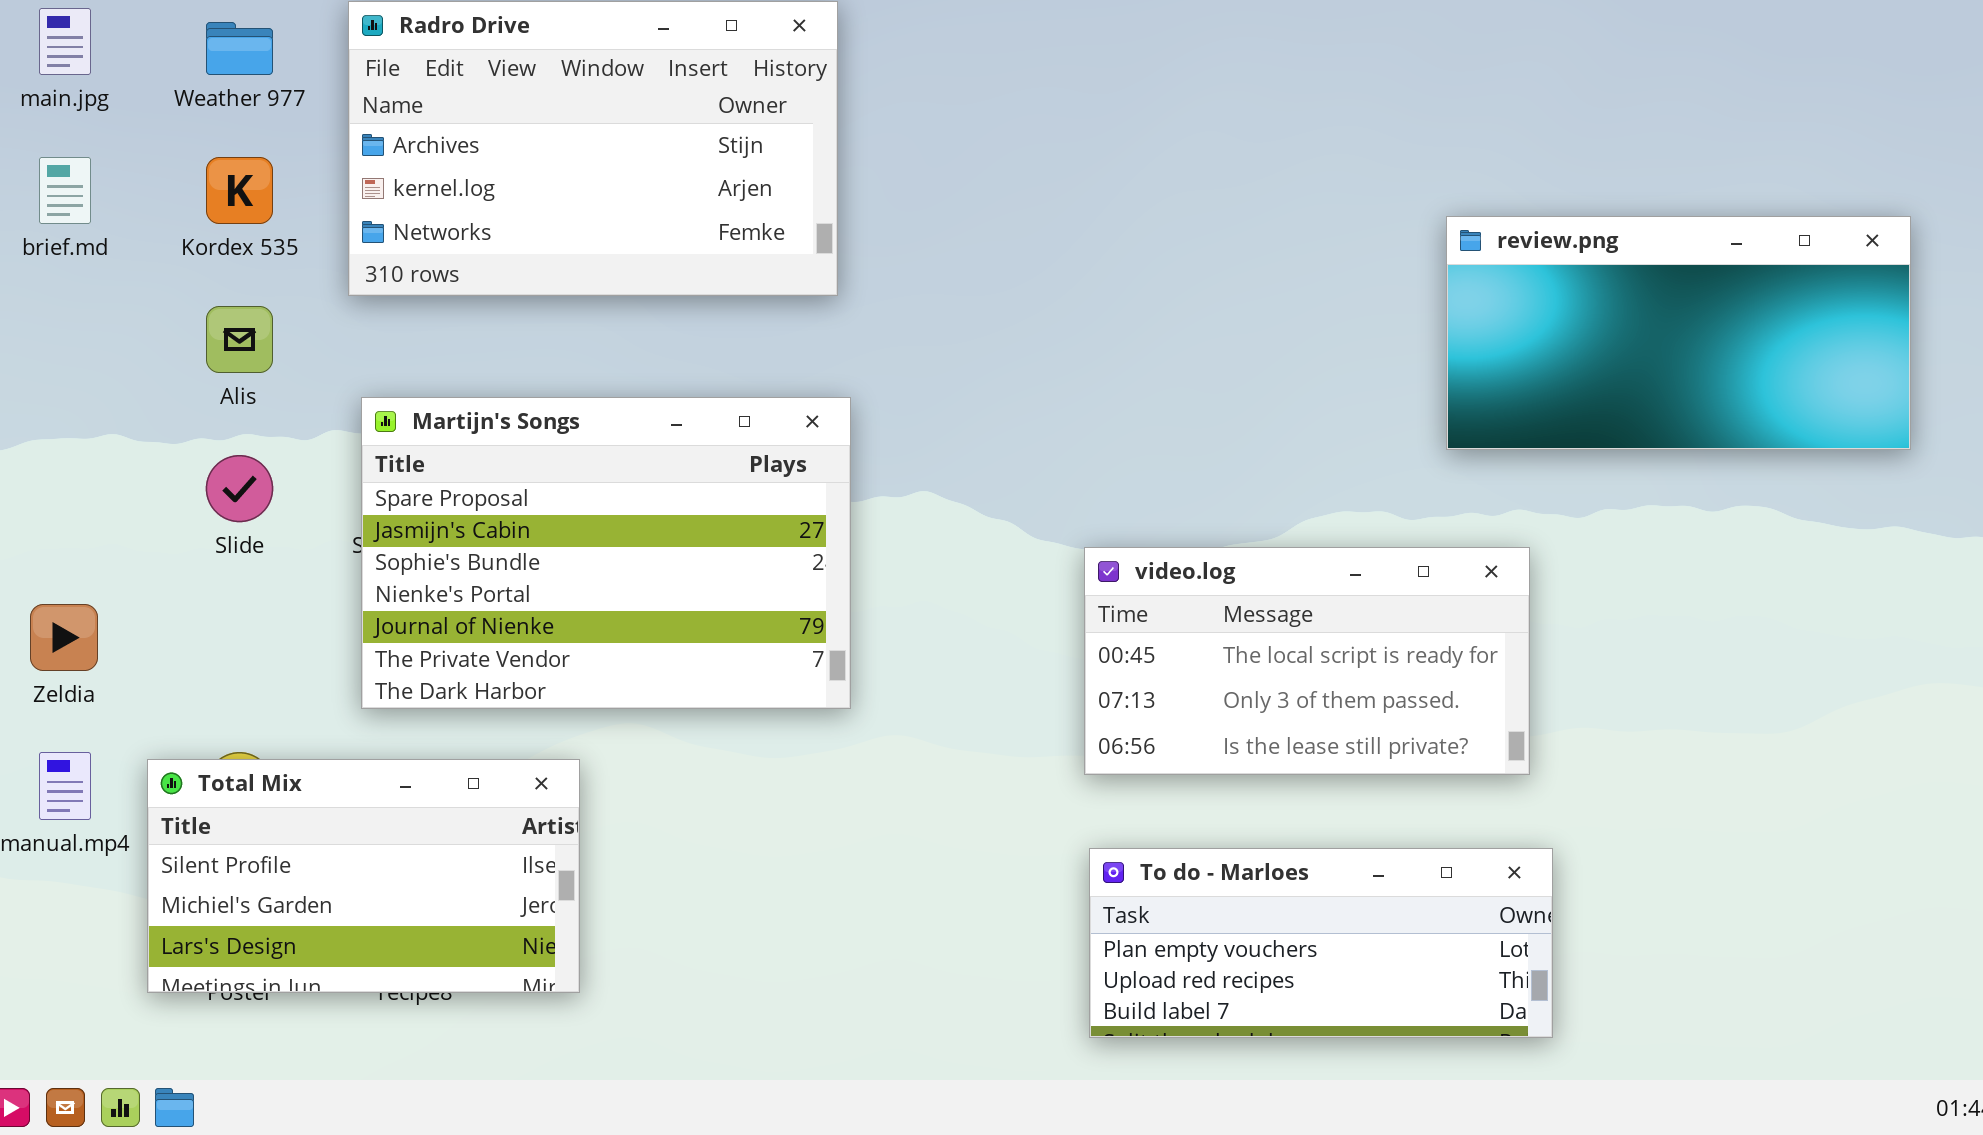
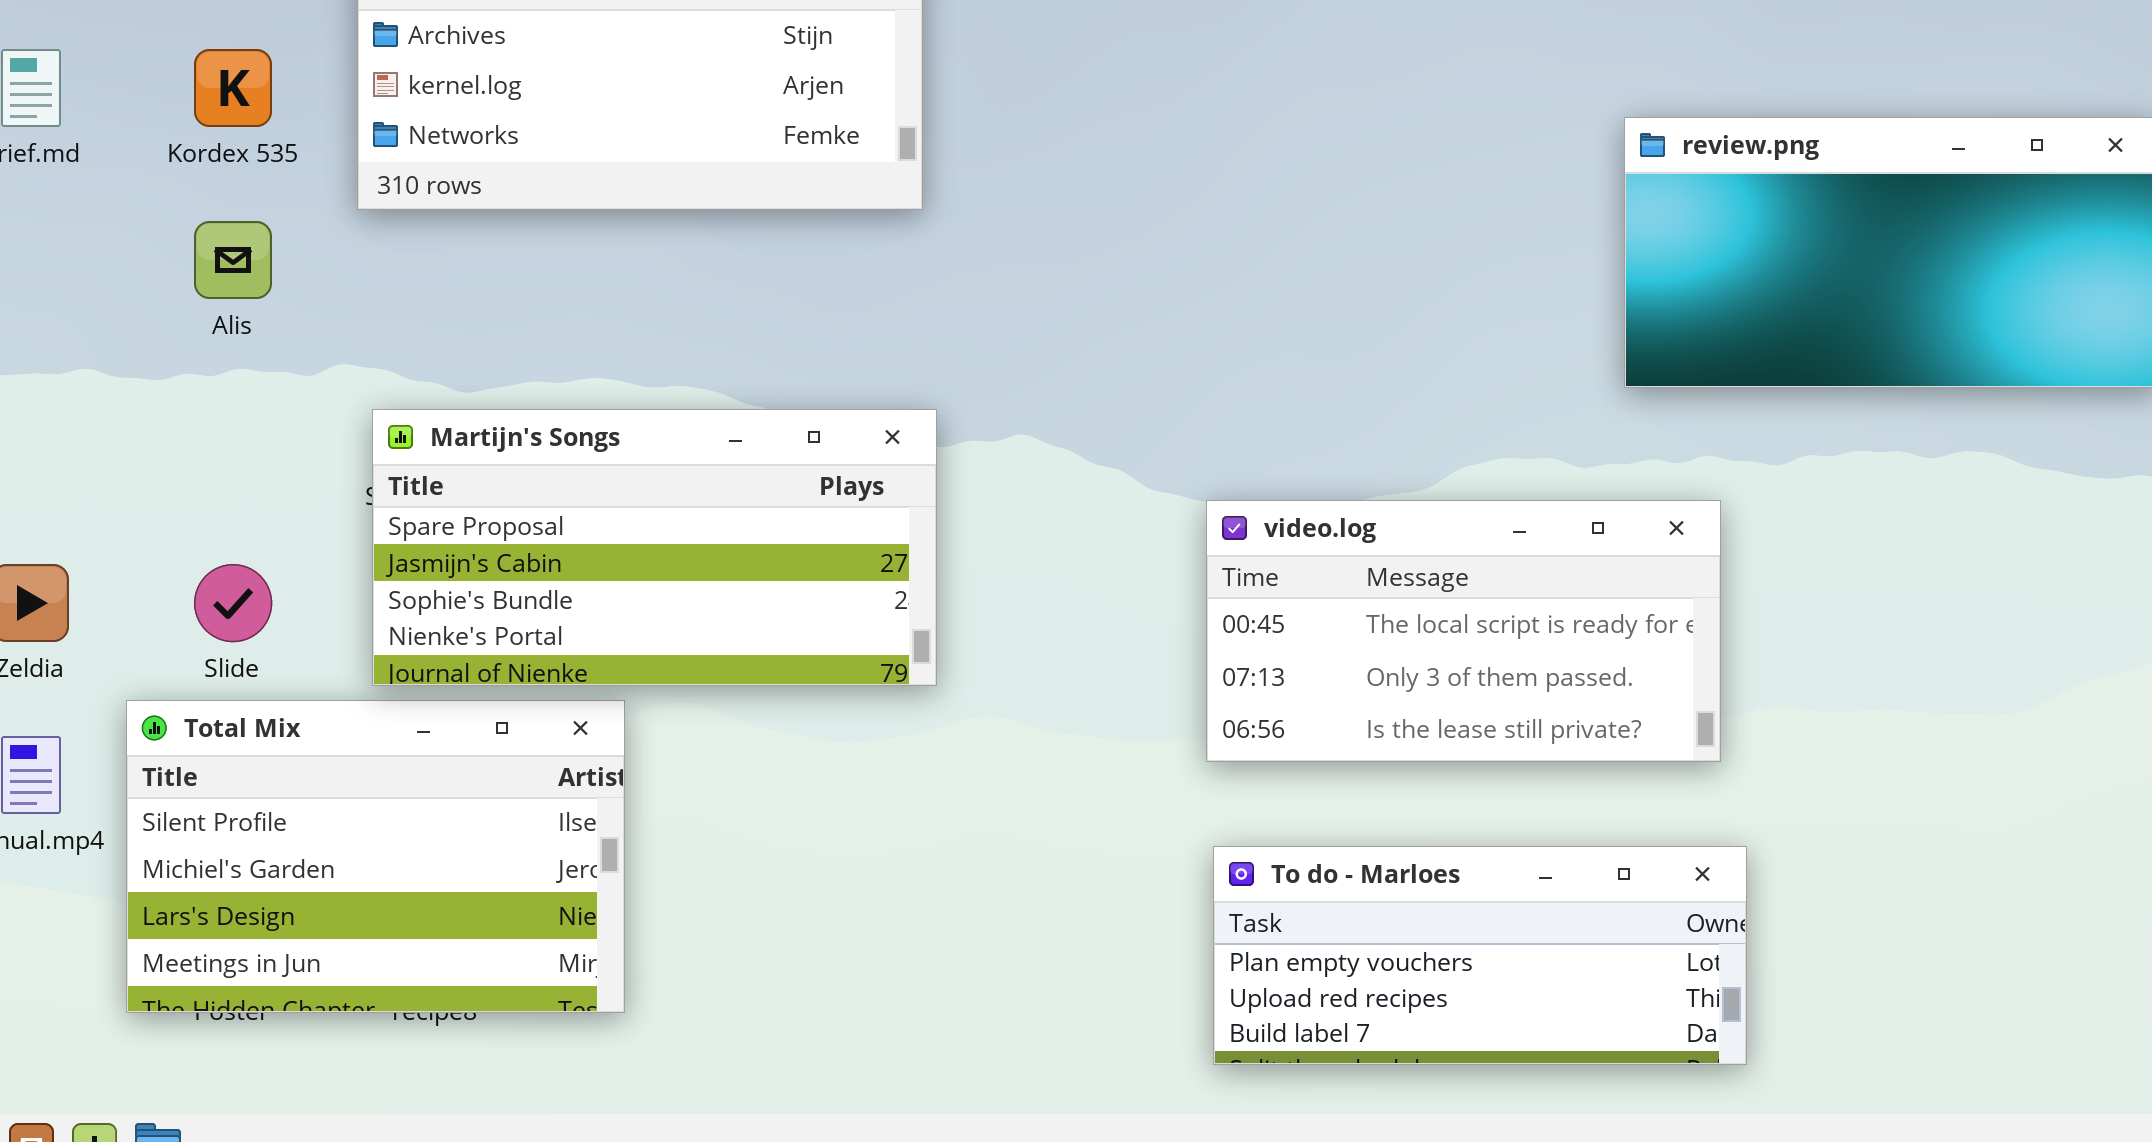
Martijn's Songs: [361,397,851,709] -> [372,409,937,686], resized
Slide: [206,455,273,522] -> [194,564,272,642], moved
Total Mix: [147,759,580,993] -> [126,700,625,1013], resized

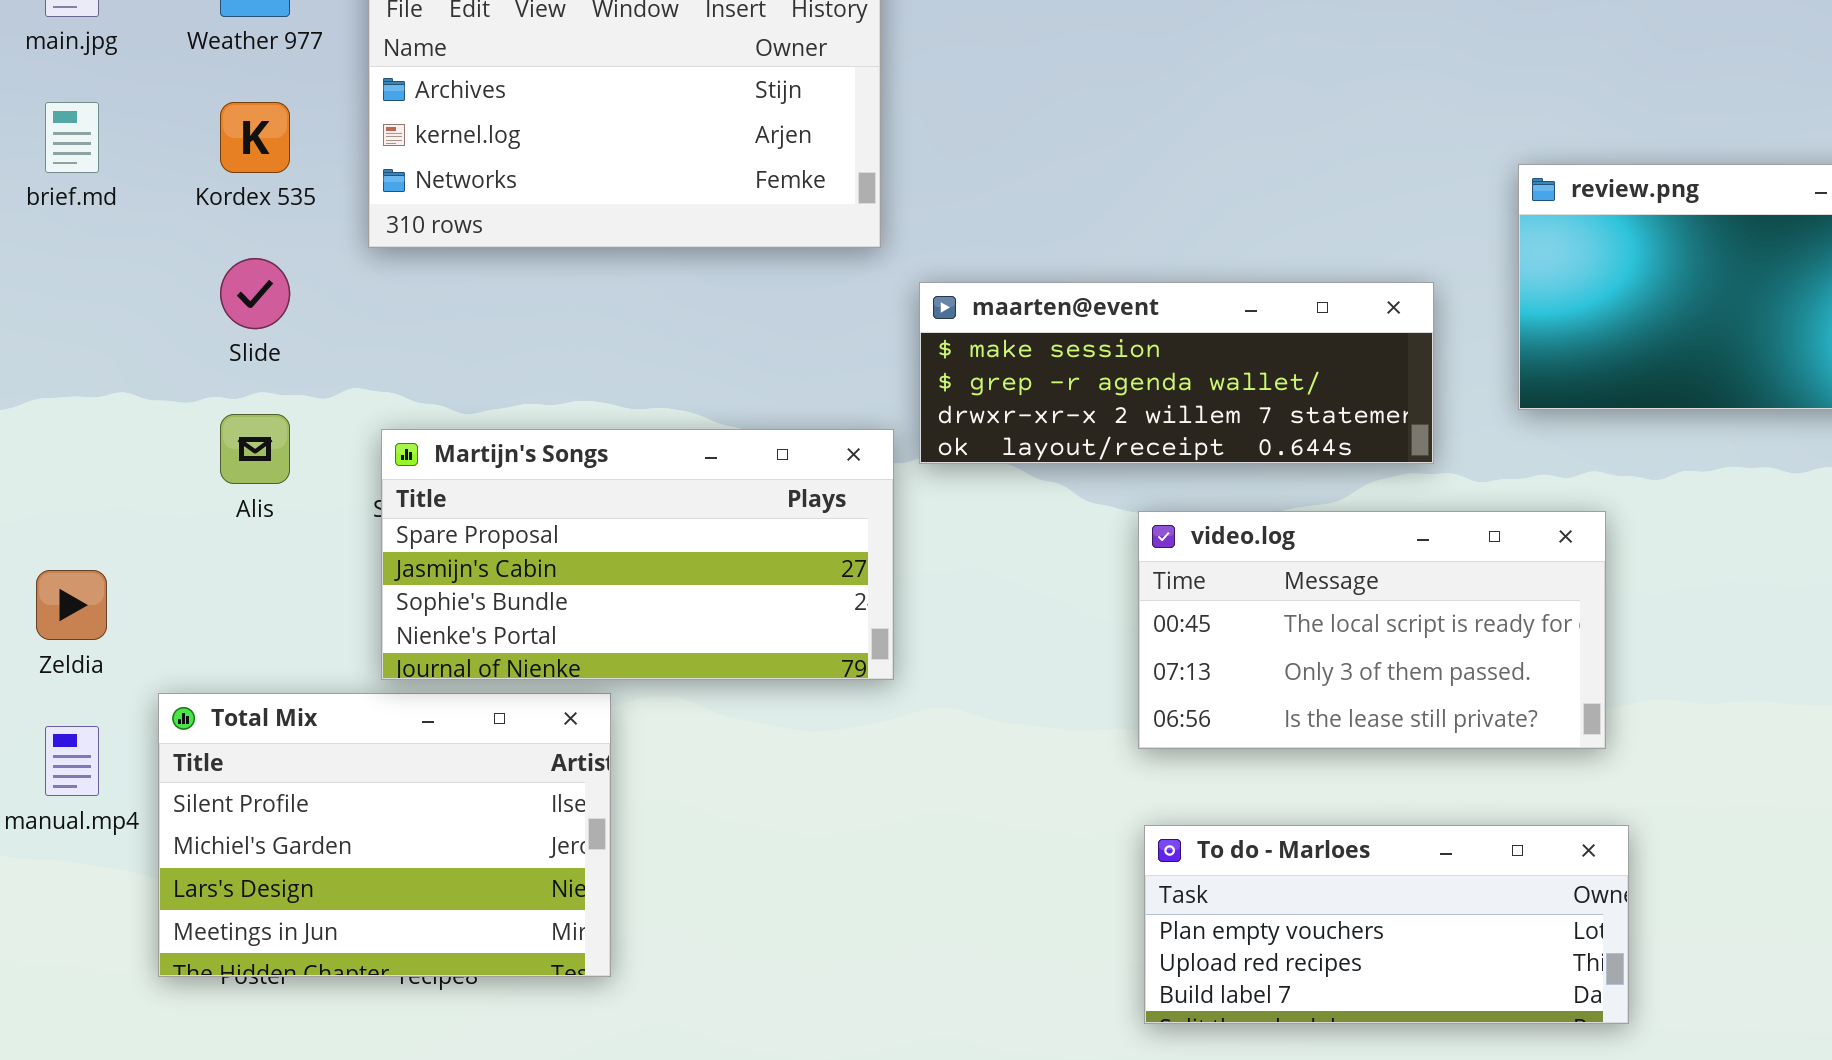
Alis: [194,221,272,299] -> [220,414,290,484], moved
maarten@event: none -> [919,282,1434,464], opened
Slide: [194,564,272,642] -> [220,258,290,329], moved

